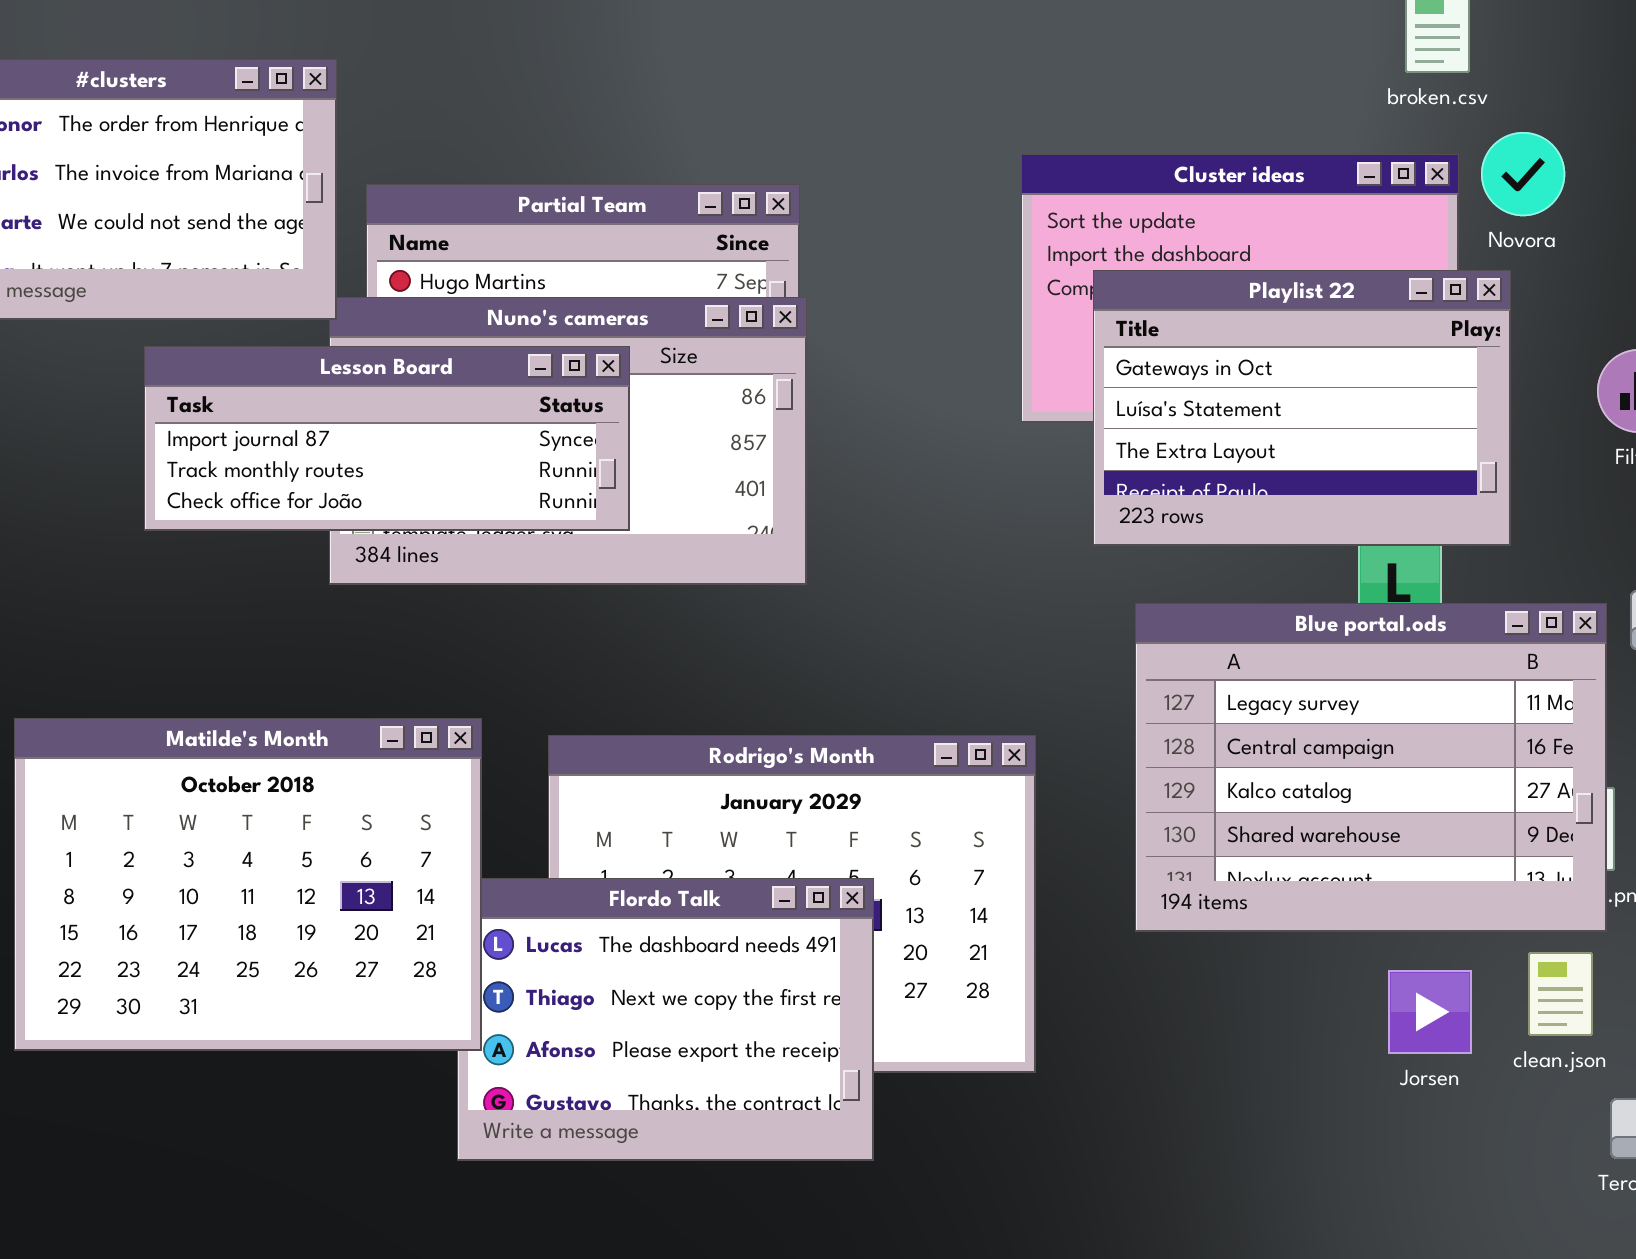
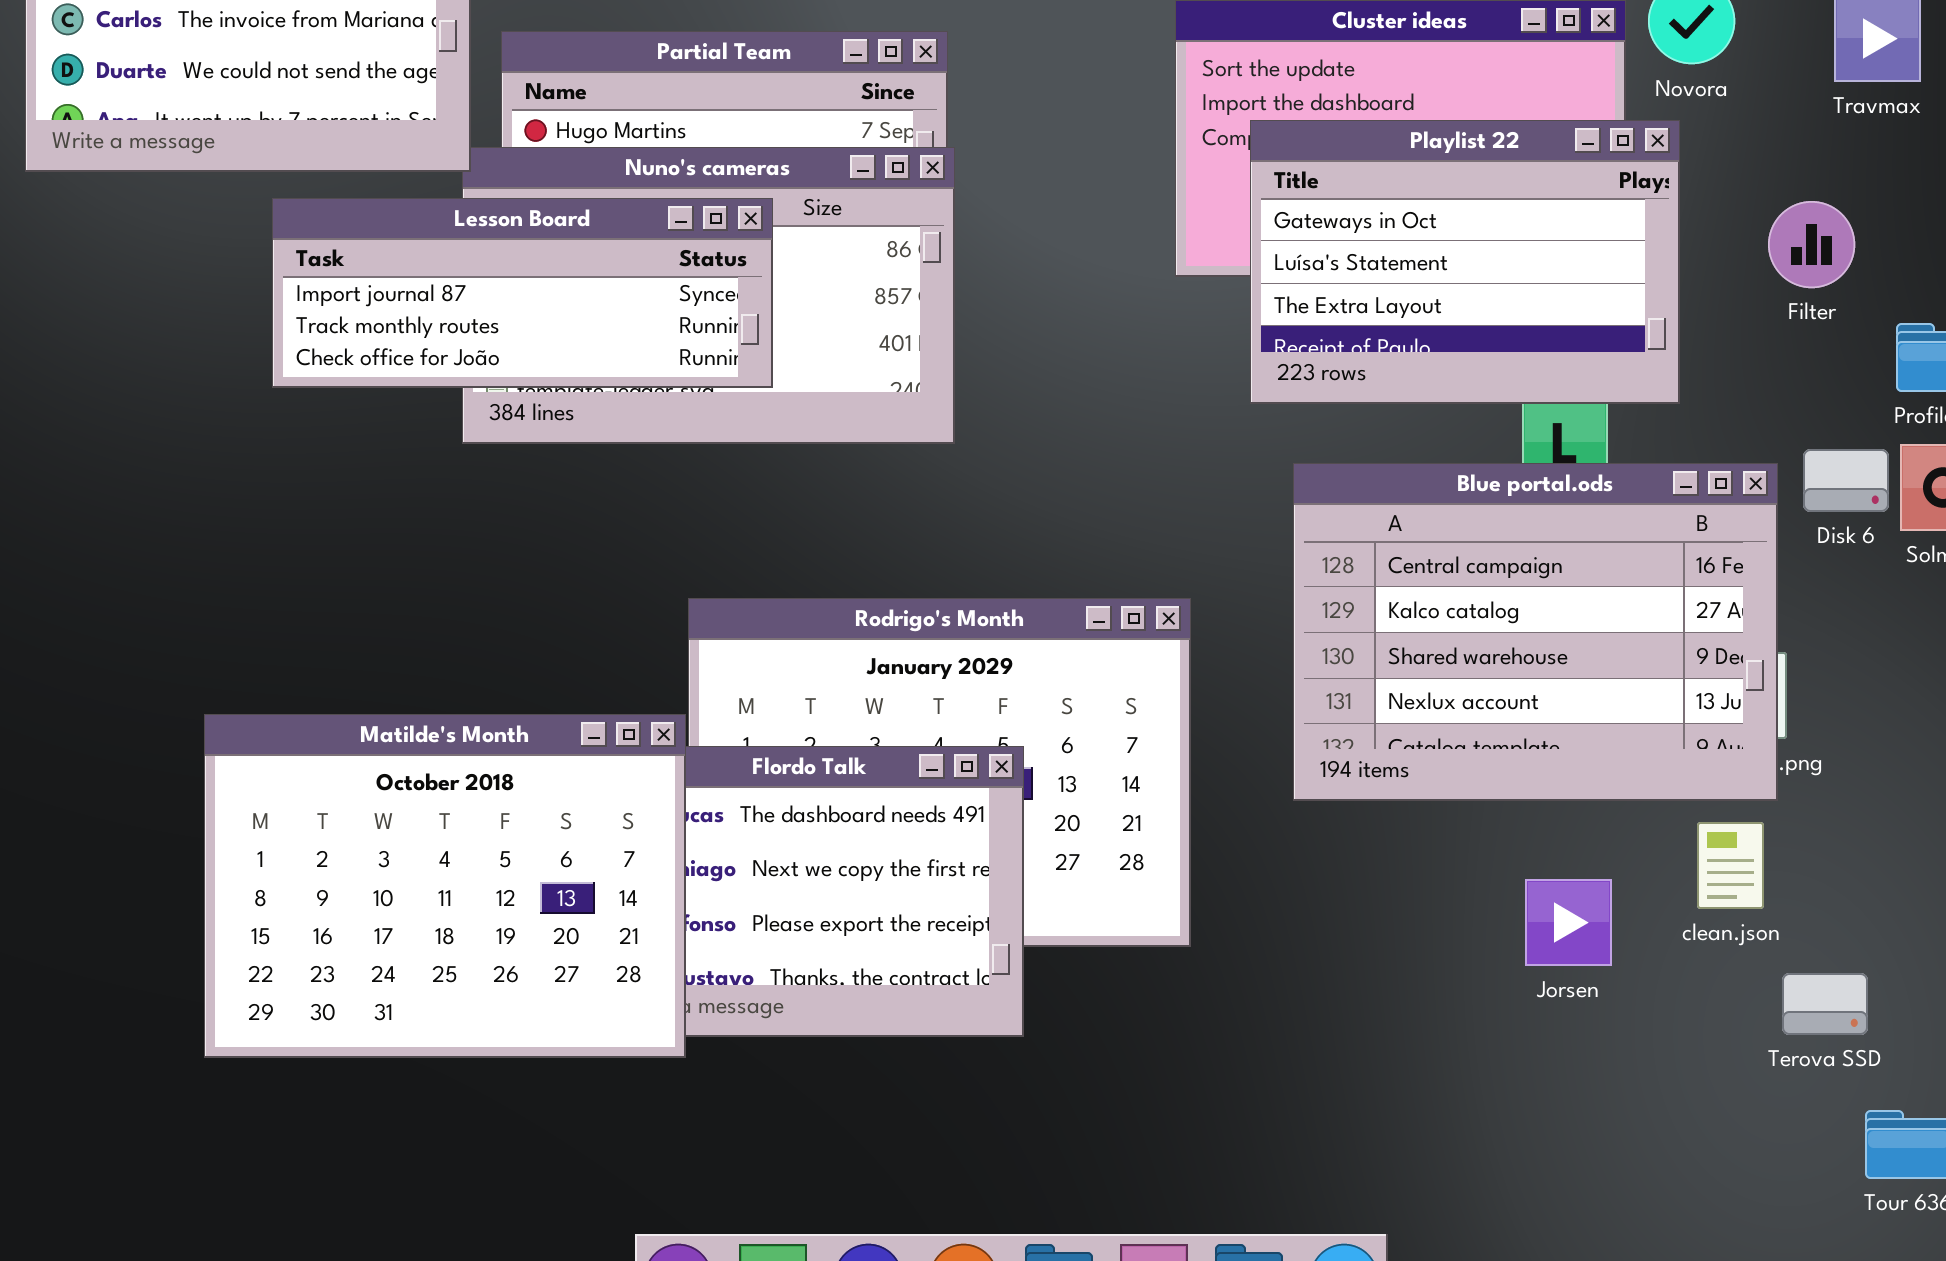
Blue portal.ods: [1135,603,1607,932] -> [1293,463,1778,801], scrolled down 1 row
Matilde's Month: [14,718,482,1051] -> [204,714,686,1058], moved
Jorsen: [1388,970,1472,1054] -> [1525,879,1612,966], moved

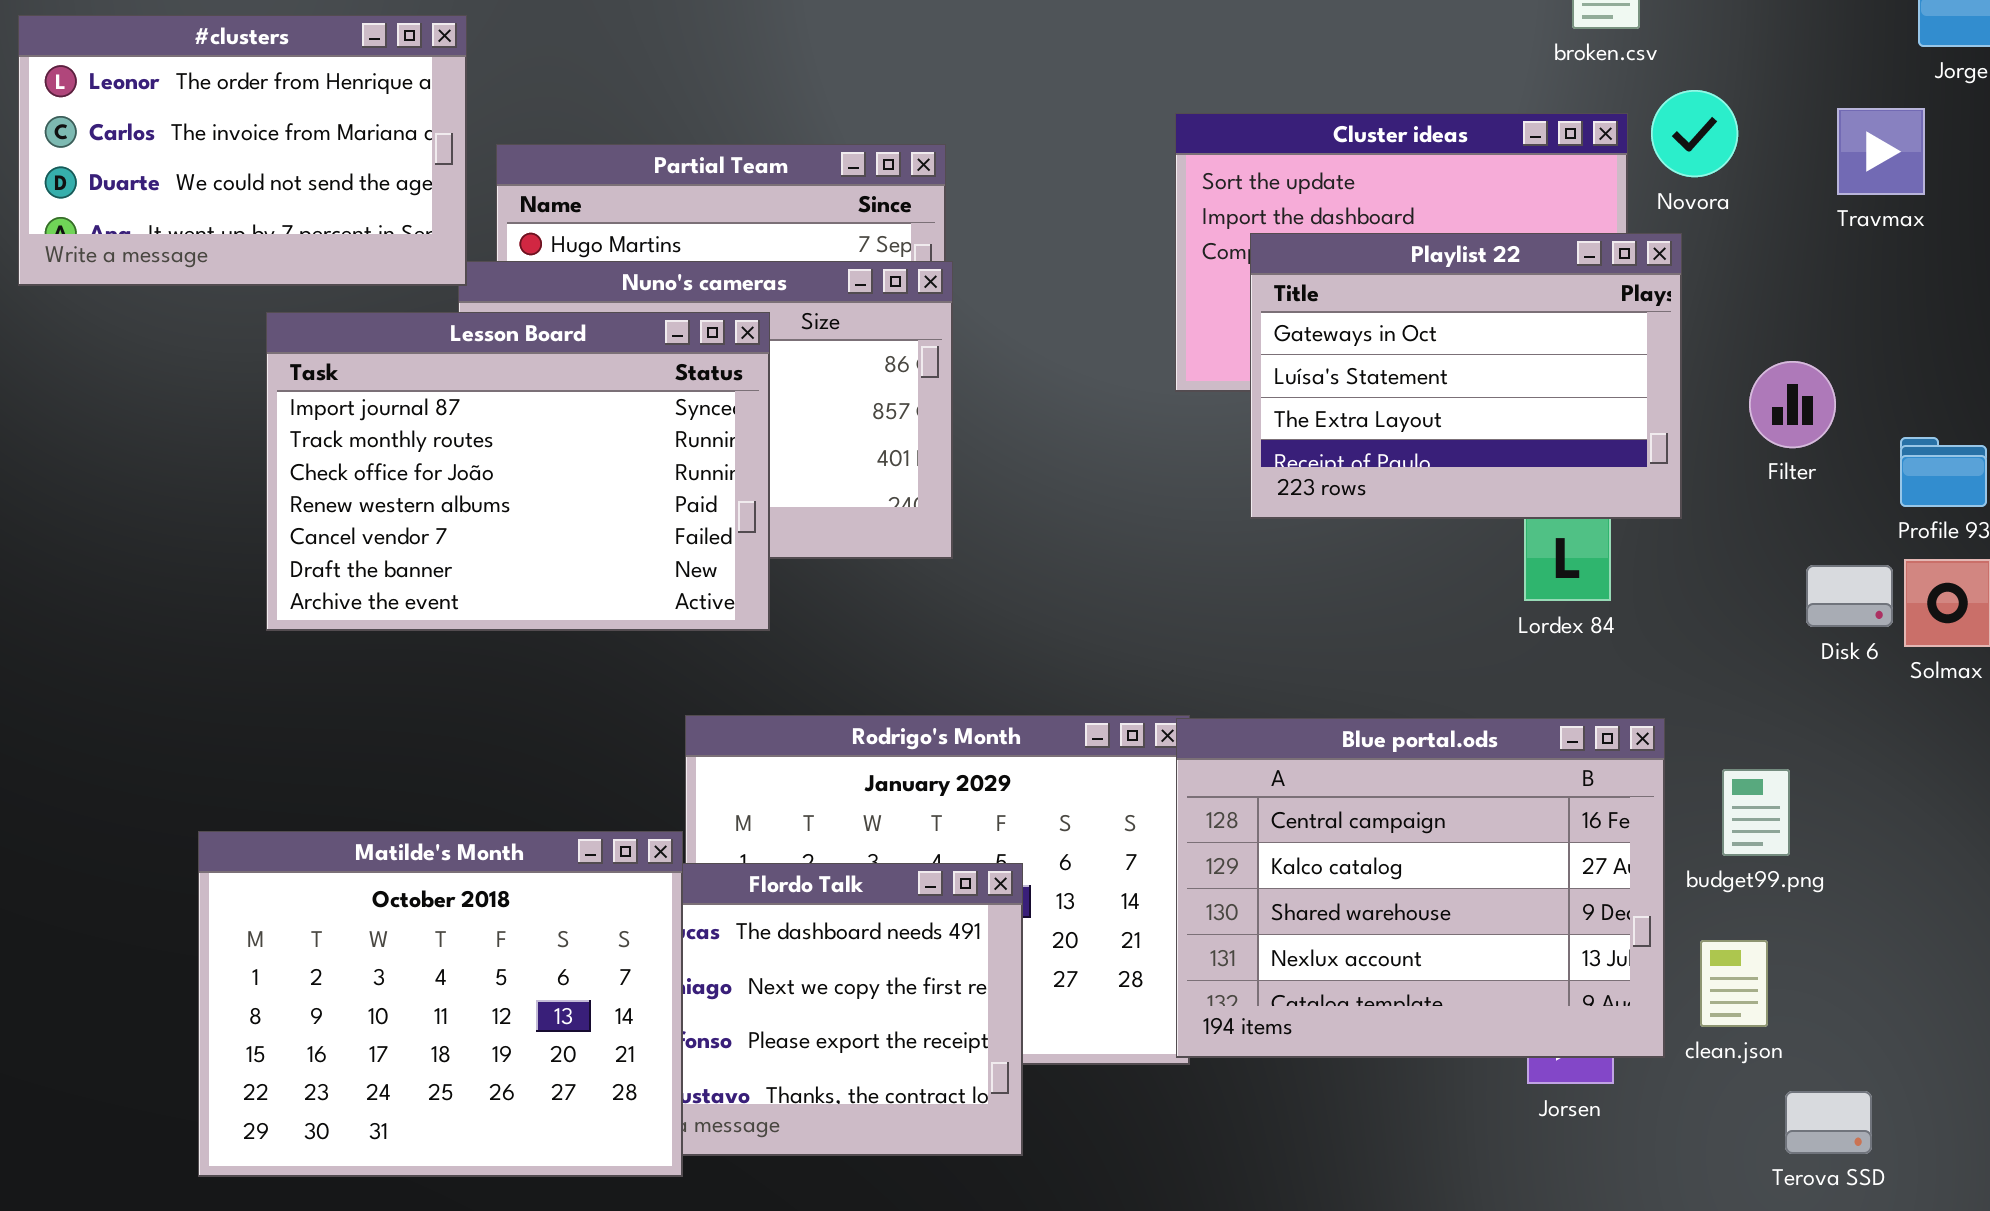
Lesson Board: [272,198,773,388] -> [266,312,770,631], resized
Filter: [1768,201,1855,288] -> [1749,361,1836,448], moved
Blue portal.ods: [1293,463,1778,801] -> [1176,718,1665,1058], moved

